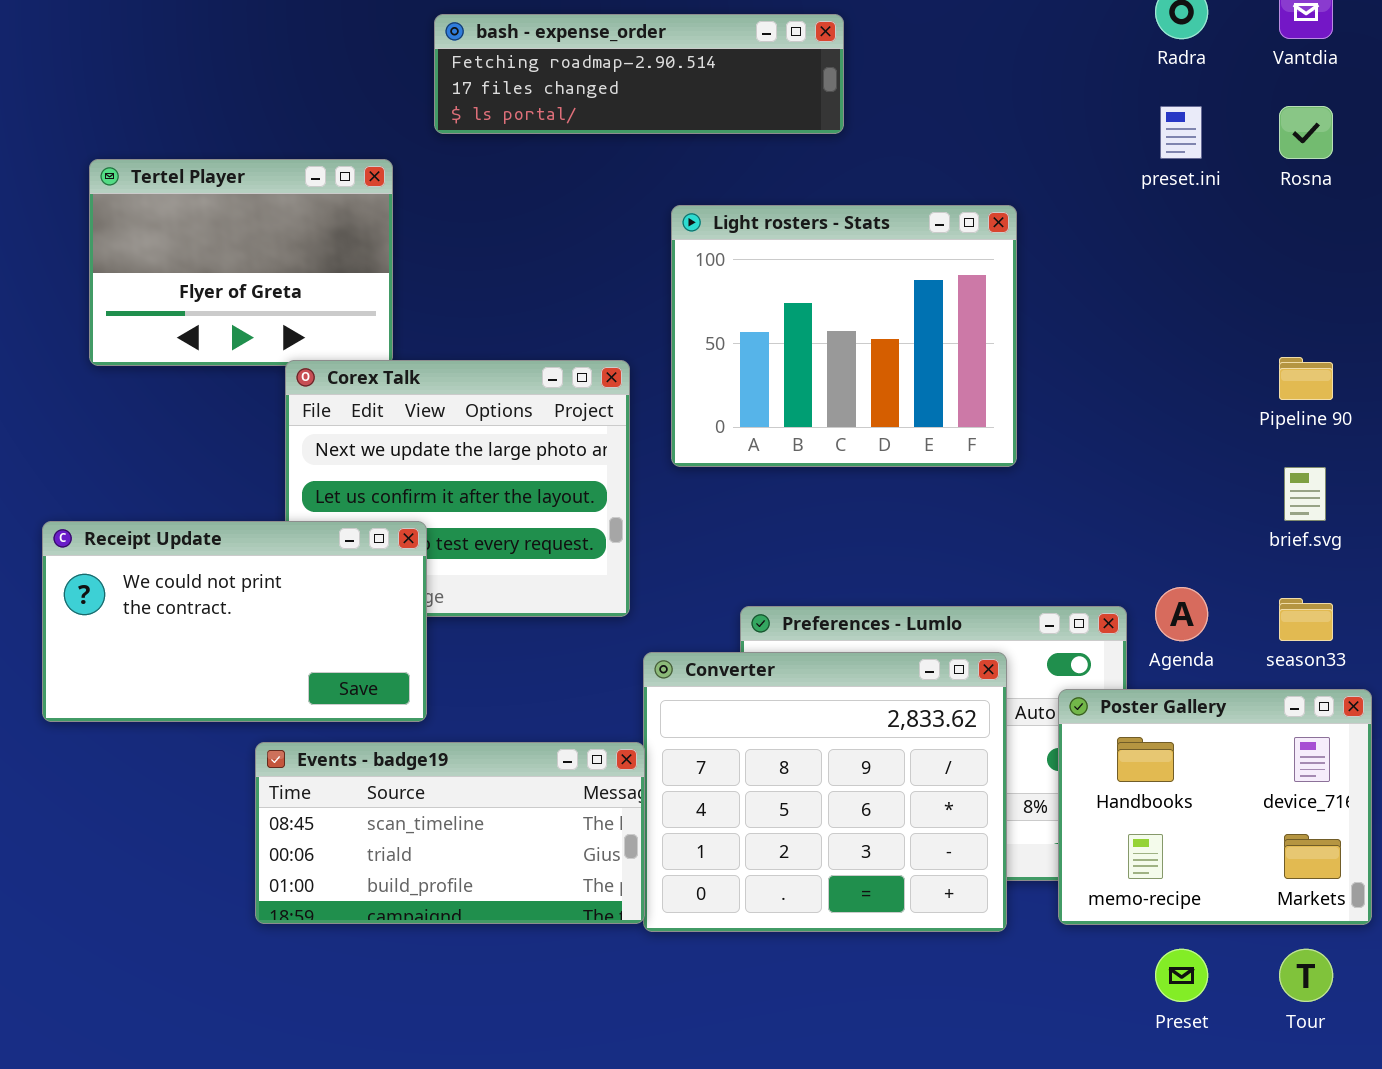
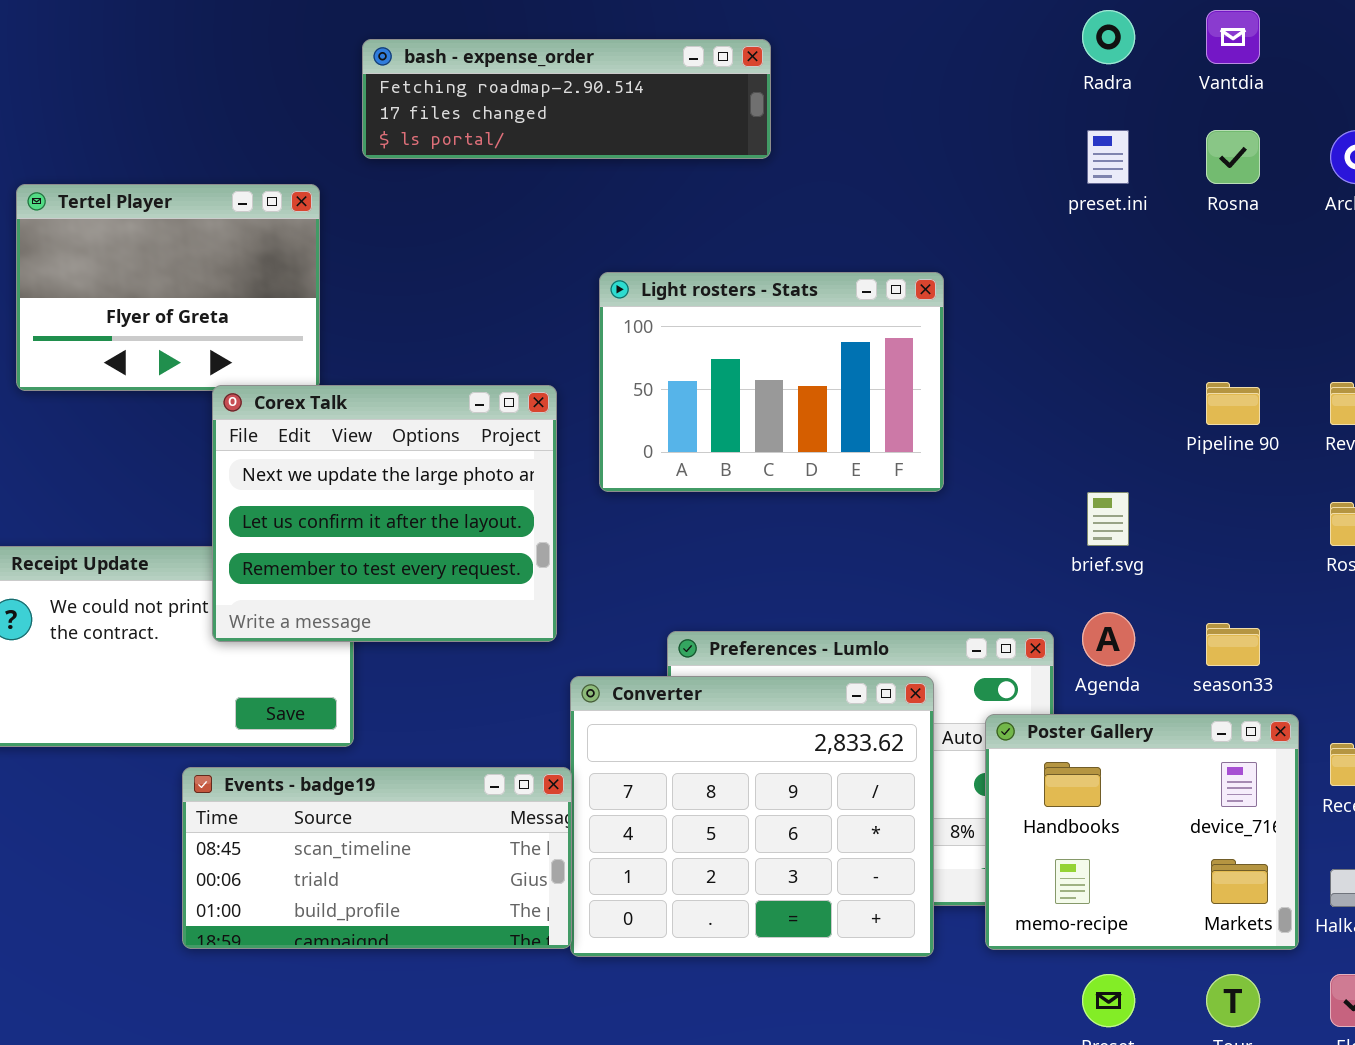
Light rosters - Stats: [671,205,1017,467] -> [599,272,944,492], resized
Corex Talk: [285,360,630,617] -> [212,385,557,642], raised
brief.svg: [1284,467,1326,521] -> [1087,492,1129,546], moved

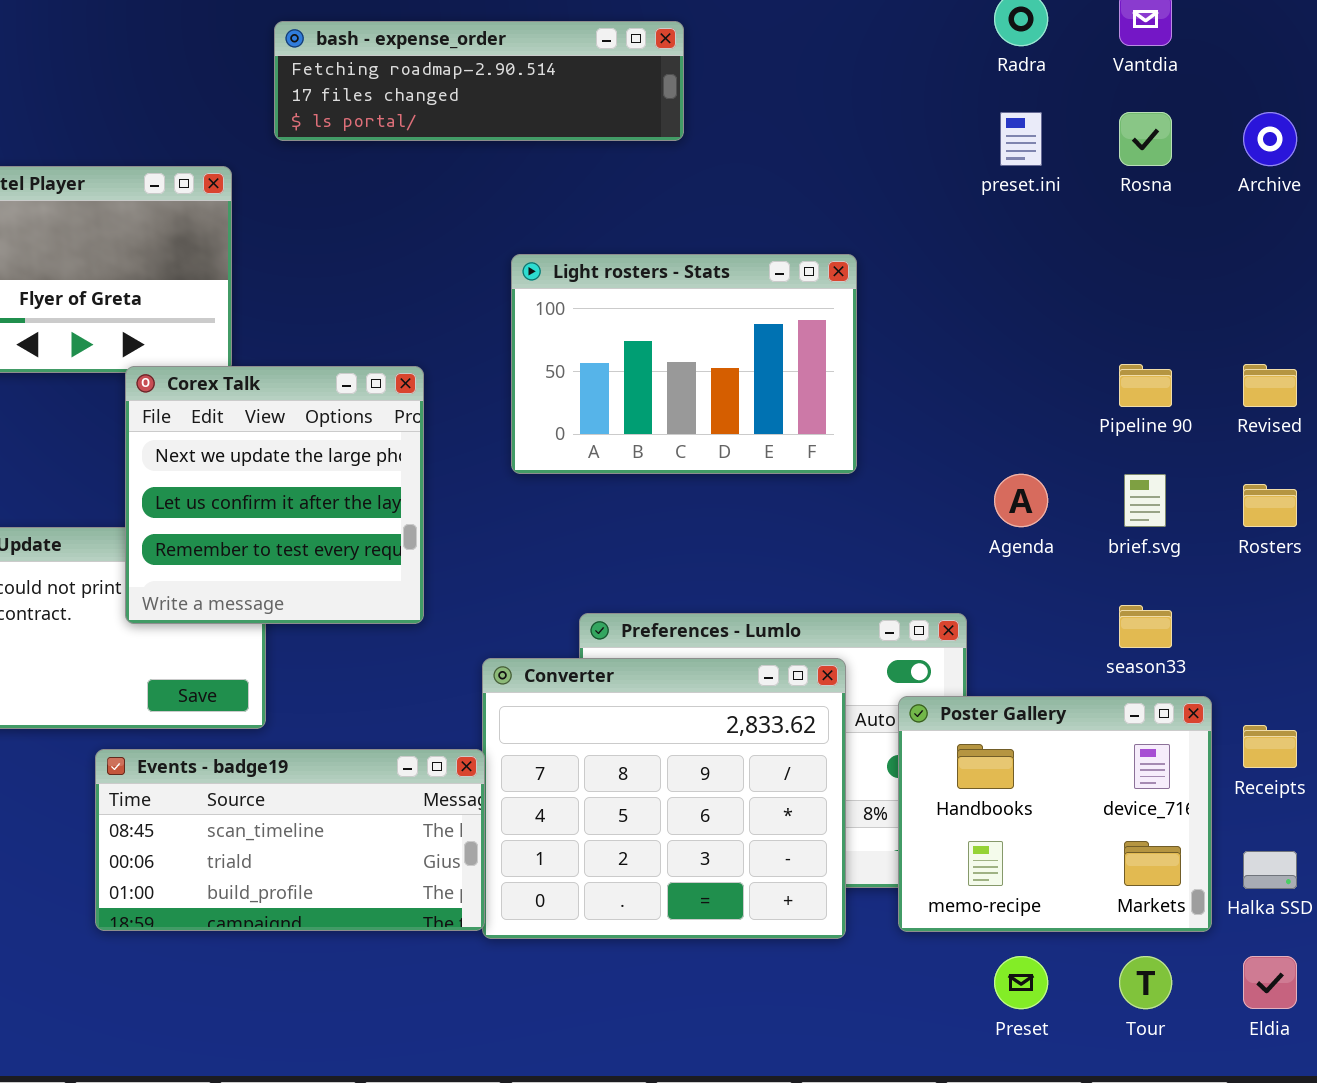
Corex Talk: [212,385,557,642] -> [125,366,424,624], resized
brief.svg: [1087,492,1129,546] -> [1124,474,1166,527], moved
Agenda: [1082,612,1135,666] -> [994,474,1048,527], moved

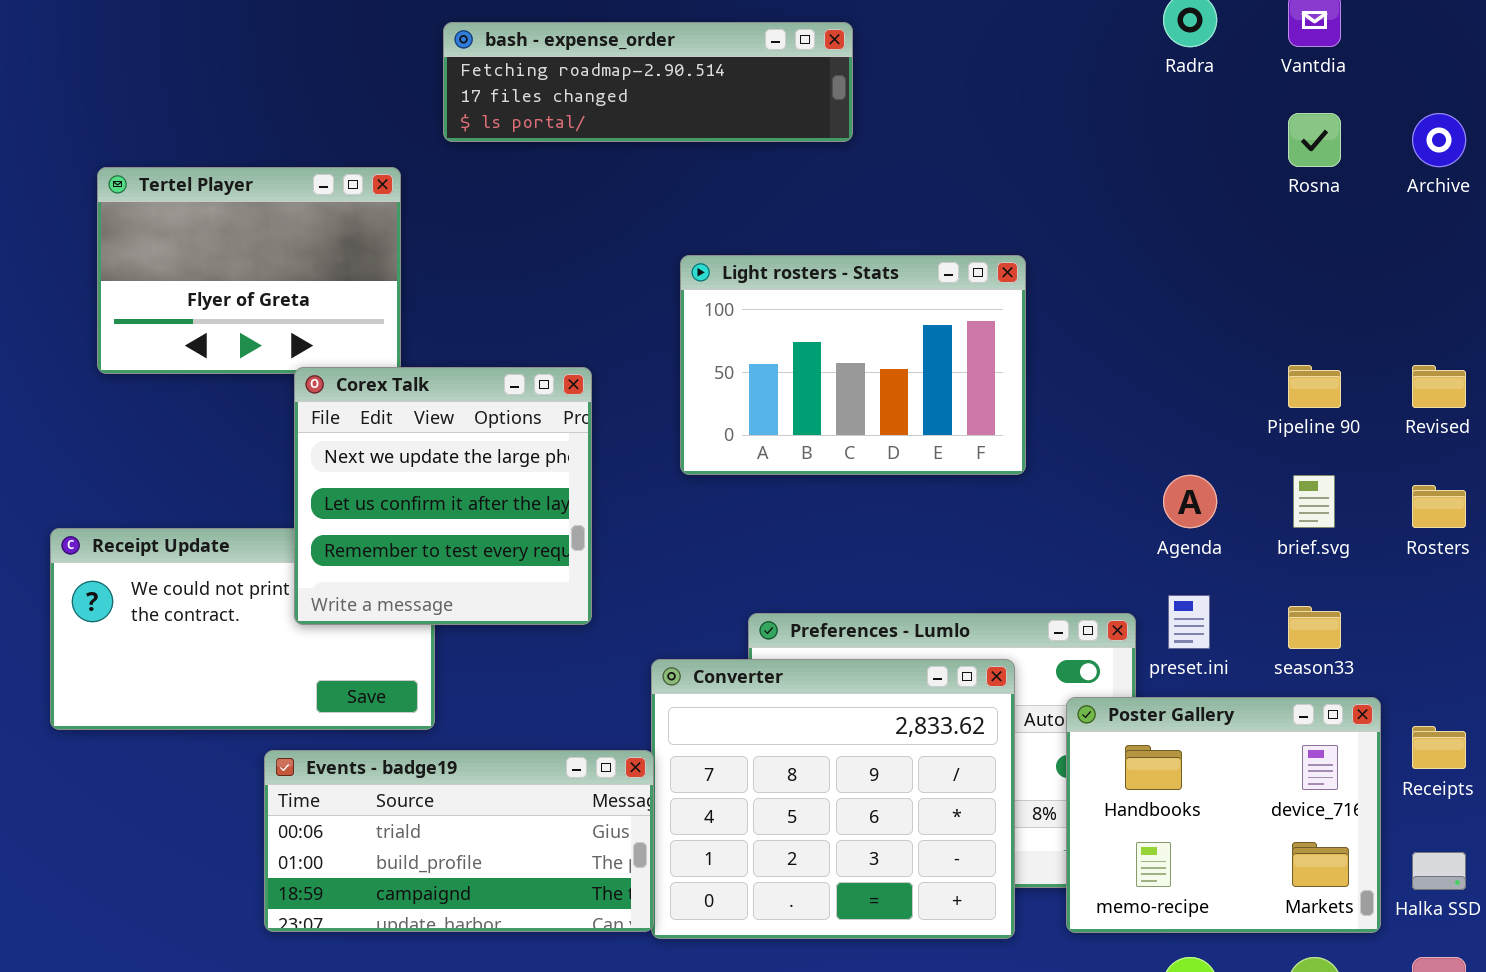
preset.ini: [1000,112,1042,166] -> [1168,595,1210,649], moved
Events - badge19: [95,749,485,931] -> [264,750,654,932], scrolled down 1 row

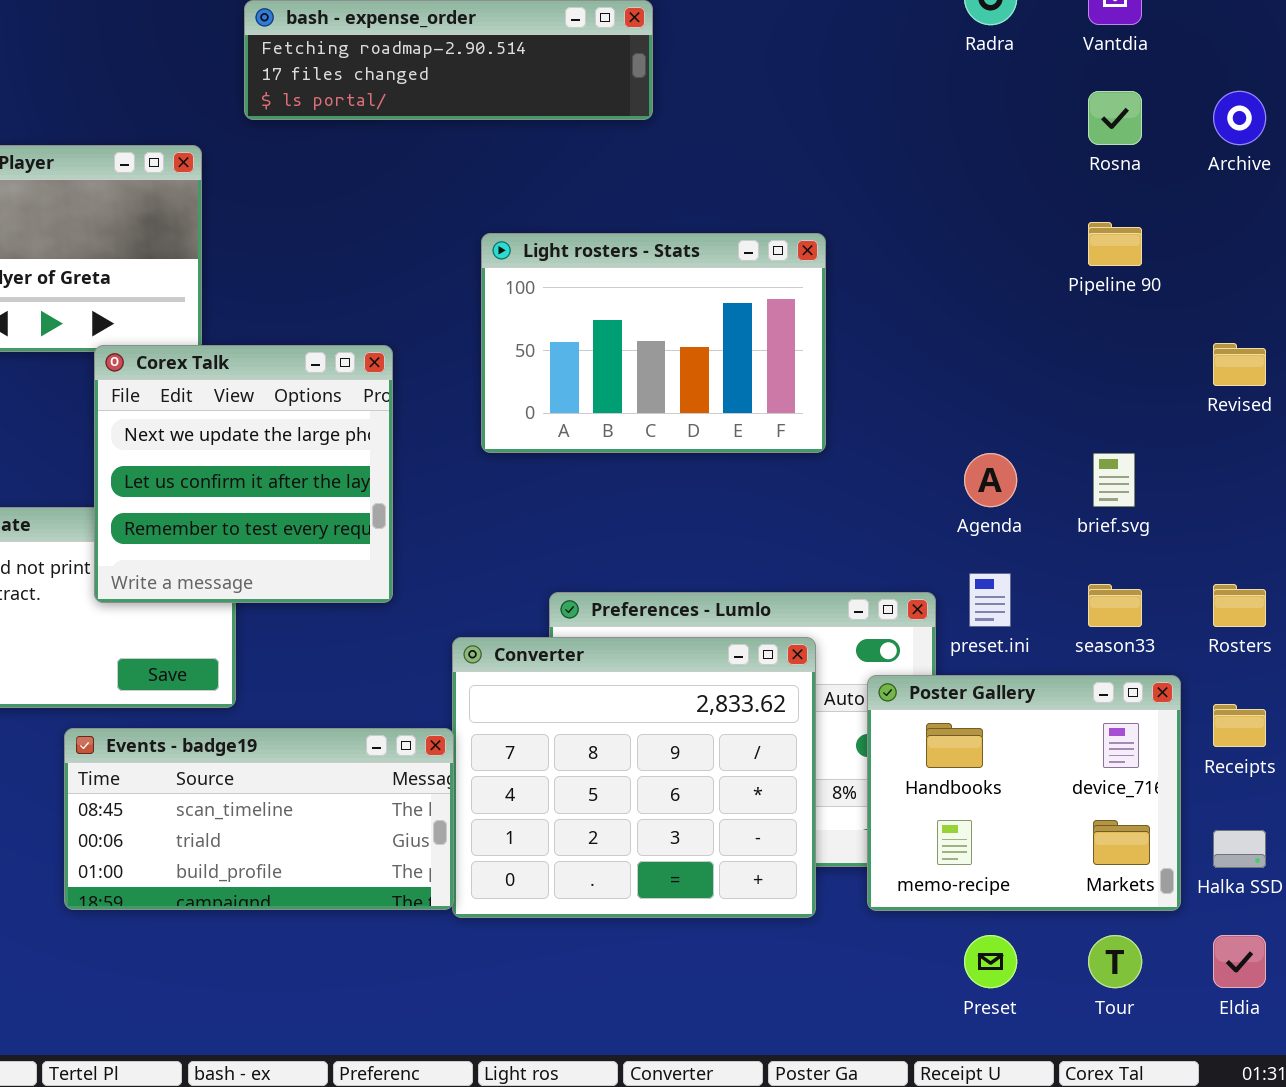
Pipeline 90: [1288,365,1341,408] -> [1088,222,1142,266], moved
Rosters: [1412,485,1466,528] -> [1213,584,1266,627], moved
Events - badge19: [264,750,654,932] -> [64,728,454,910], scrolled up 1 row

